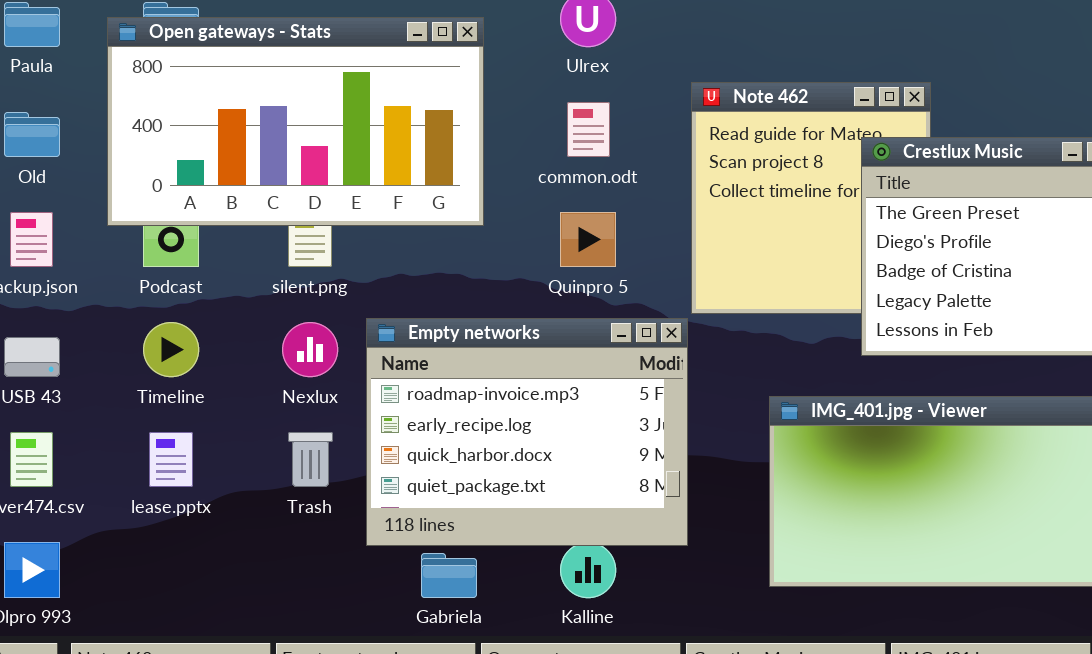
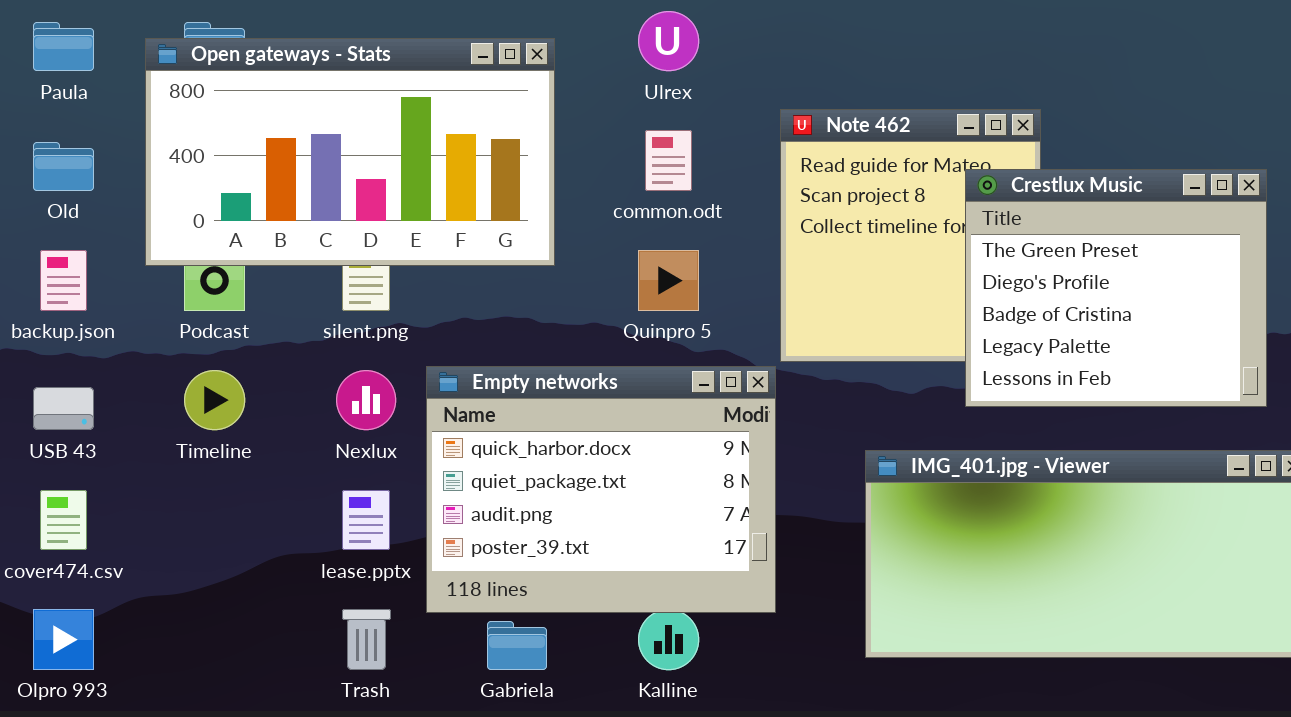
Empty networks: [366,318,688,546] -> [426,366,776,613], scrolled down 2 rows
lease.pptx: [149,432,193,487] -> [342,490,390,550], moved
Trash: [288,432,333,487] -> [342,609,391,670], moved

